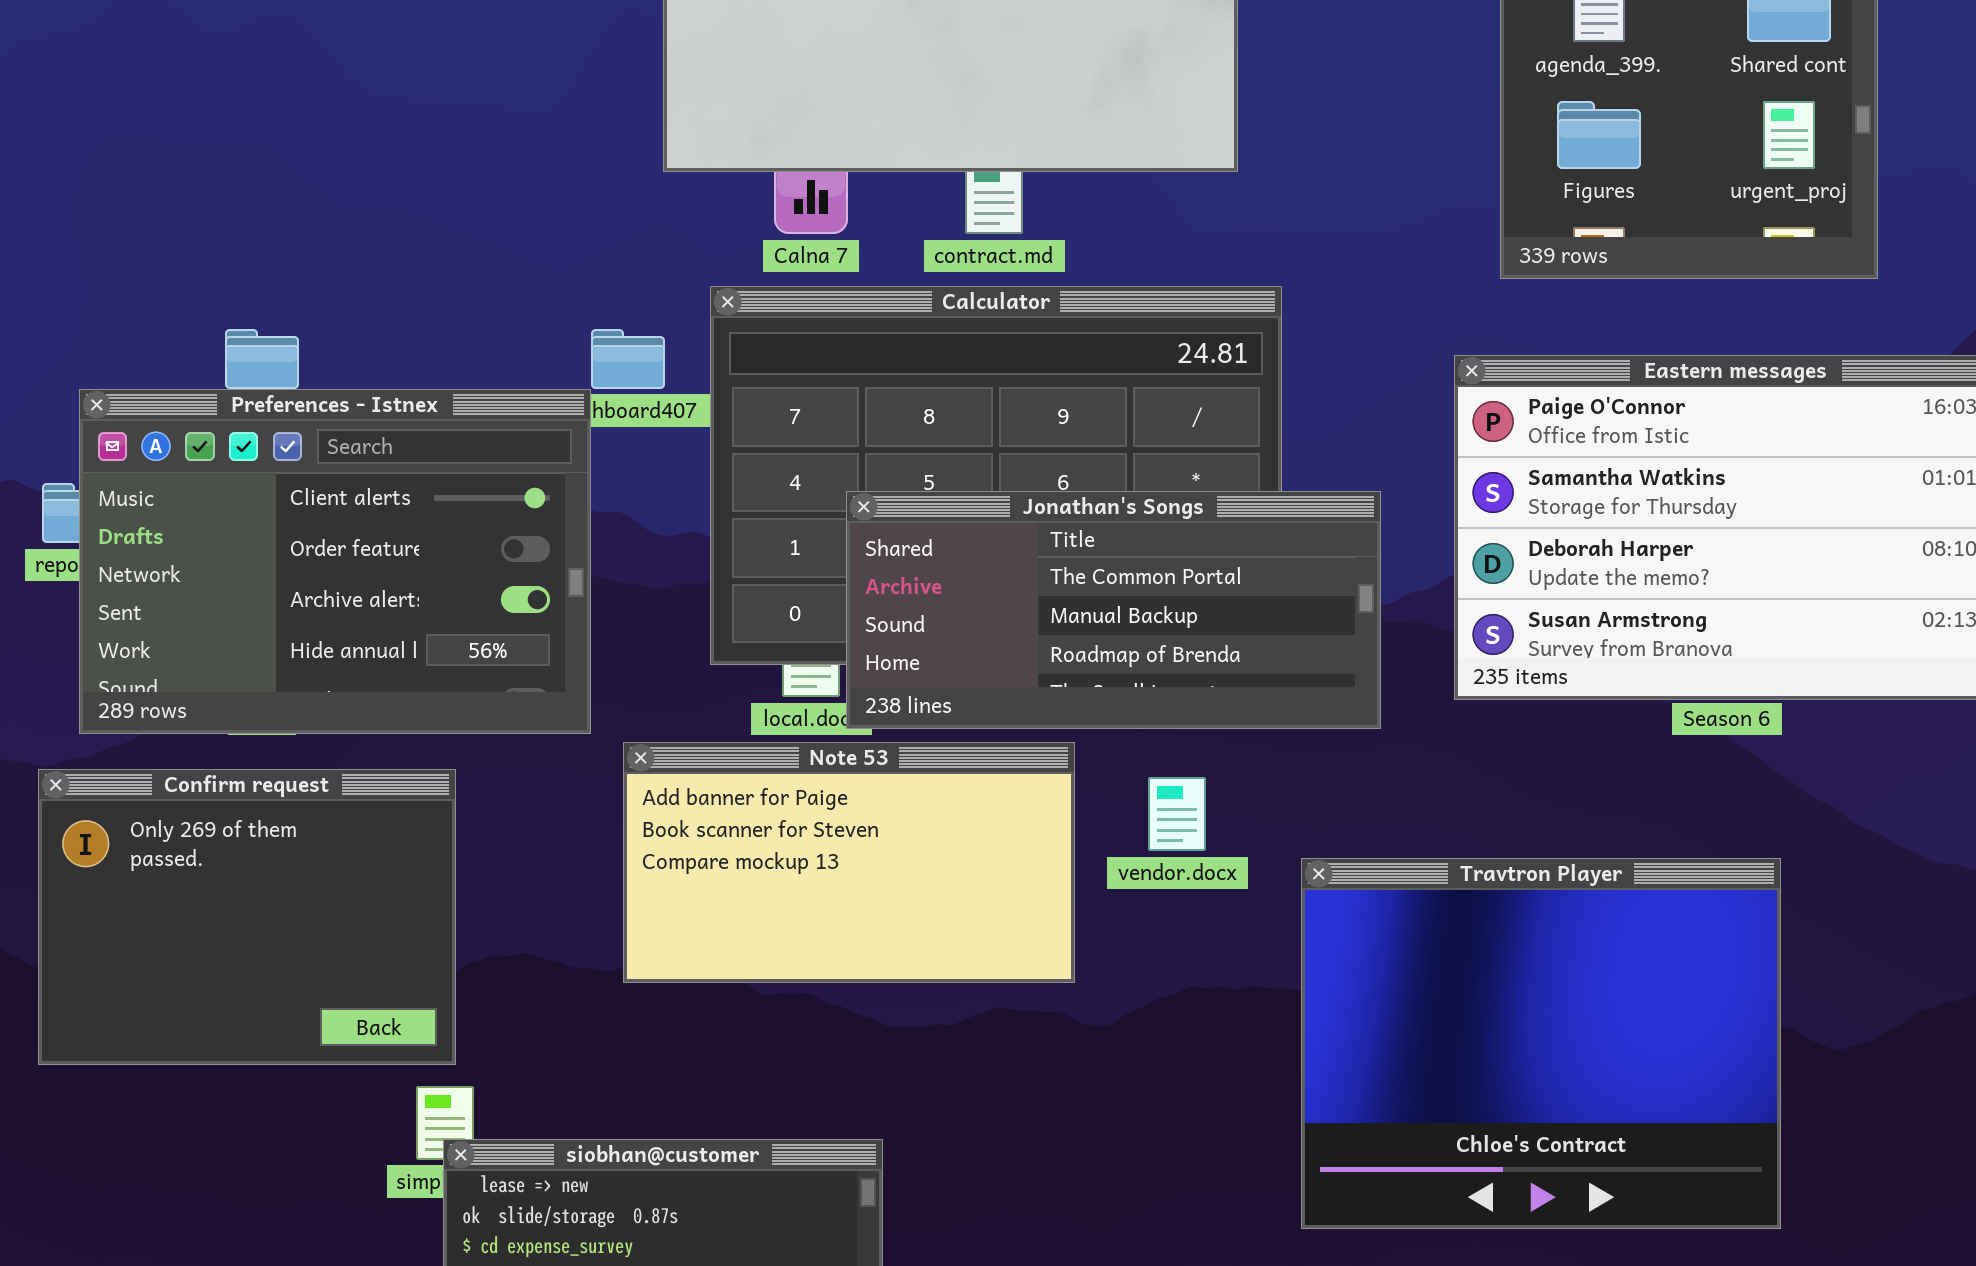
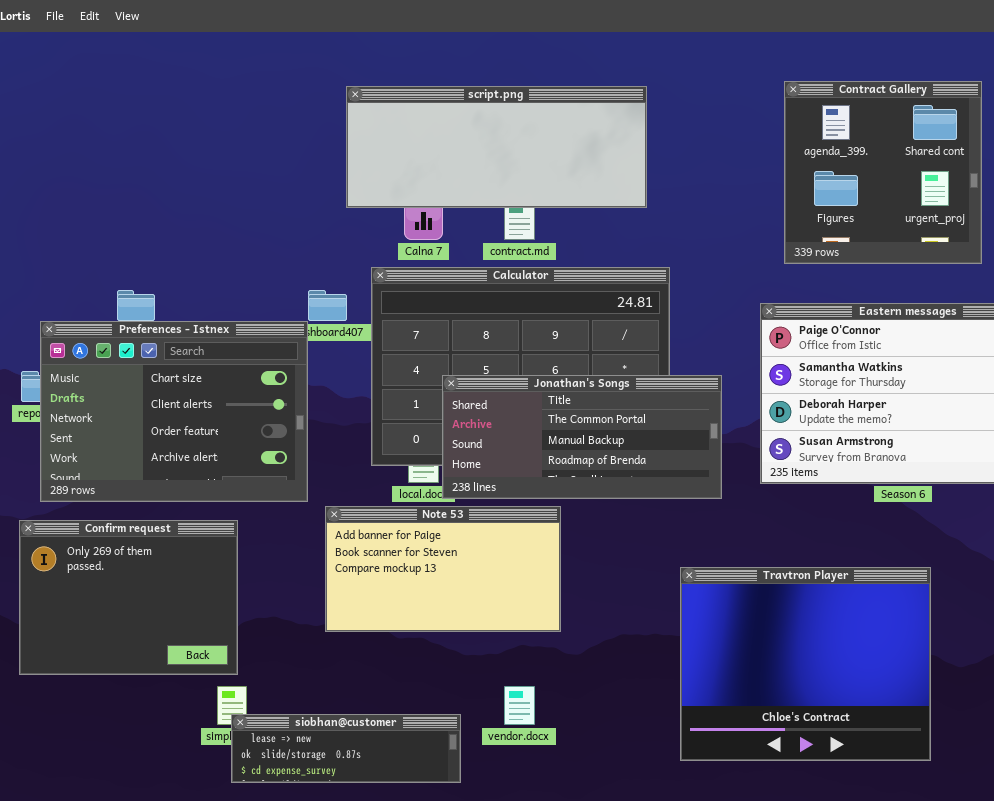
Preferences - Istnex: [79,389,591,734] -> [40,321,308,502], scrolled up 1 row
vendor.docx: [1148,777,1206,851] -> [504,686,535,725], moved

